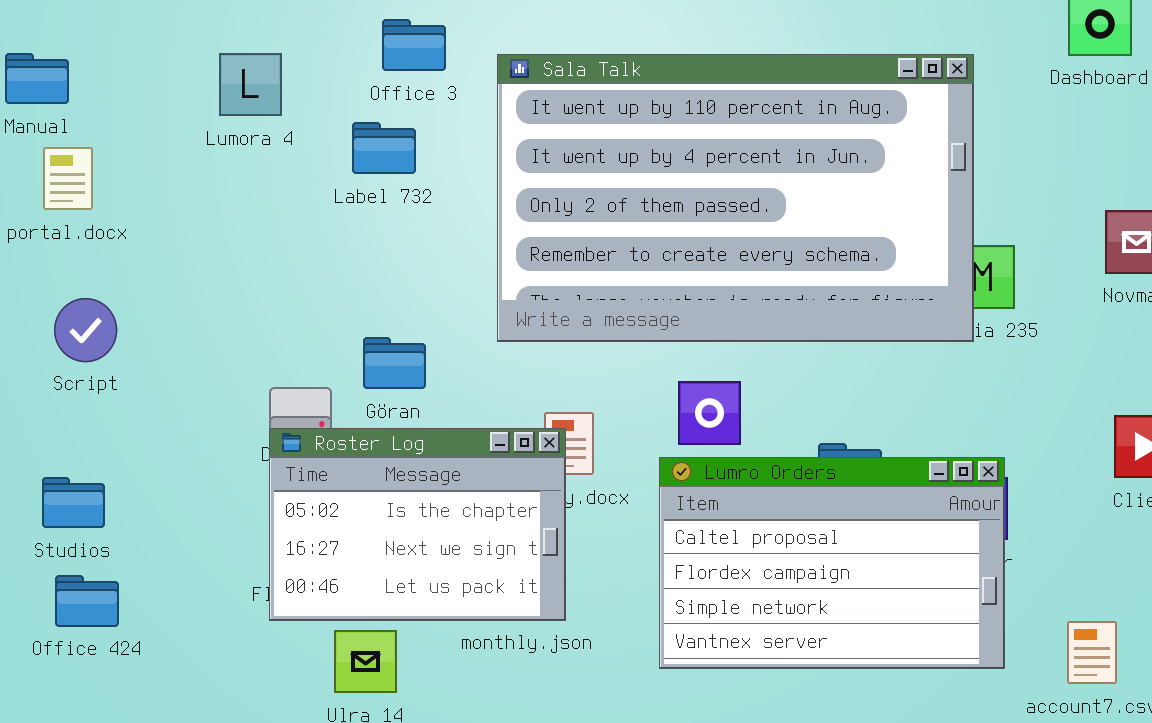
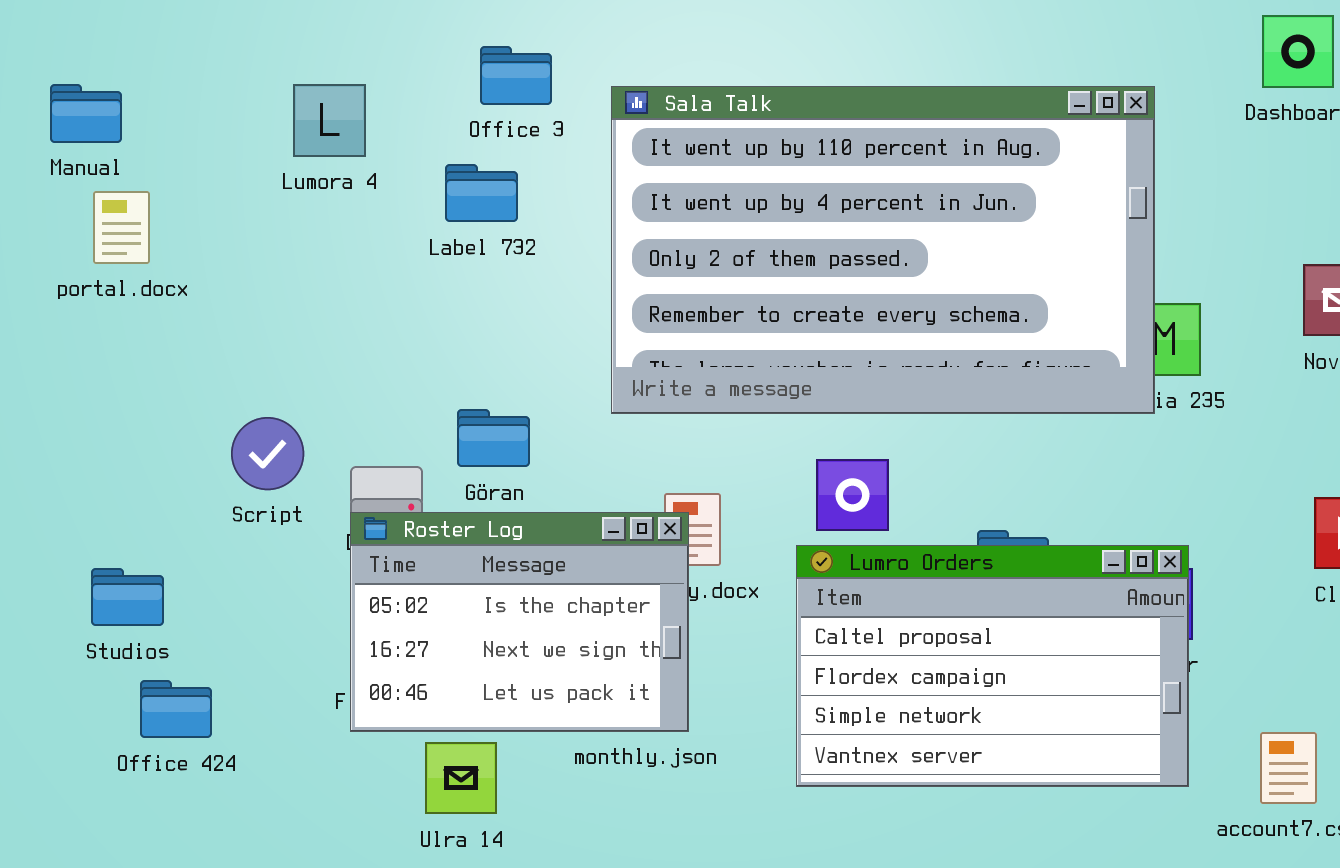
Script: [54,298,117,362] -> [231,417,304,490], moved
Office 424: [55,575,119,627] -> [140,680,212,738], moved

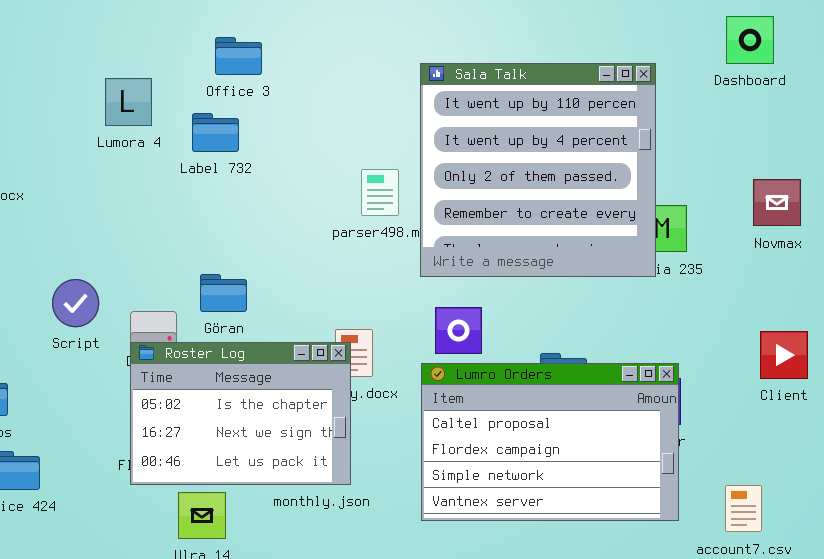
Lumora 4: [293,84,366,157] -> [105,78,152,126], moved
Sala Talk: [611,86,1155,414] -> [420,63,656,277], resized

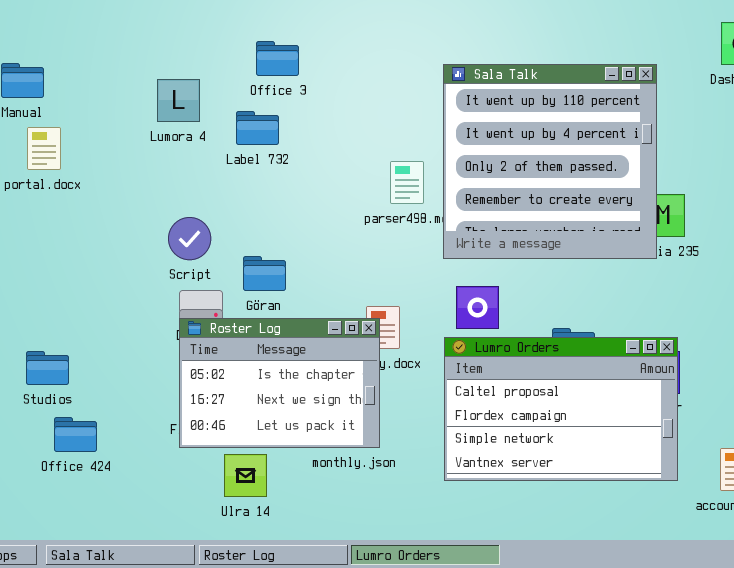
Script: [52,279,99,327] -> [168,217,211,260], moved

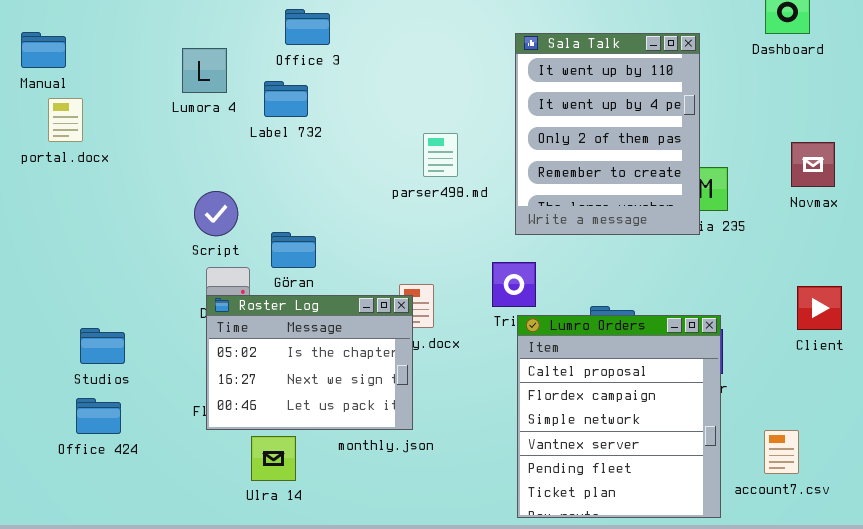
Sala Talk: [443,64,657,259] -> [515,33,700,235], resized
Lumro Orders: [444,337,678,481] -> [517,315,721,518], resized
Studios: [26,351,69,385] -> [80,328,125,364], moved

